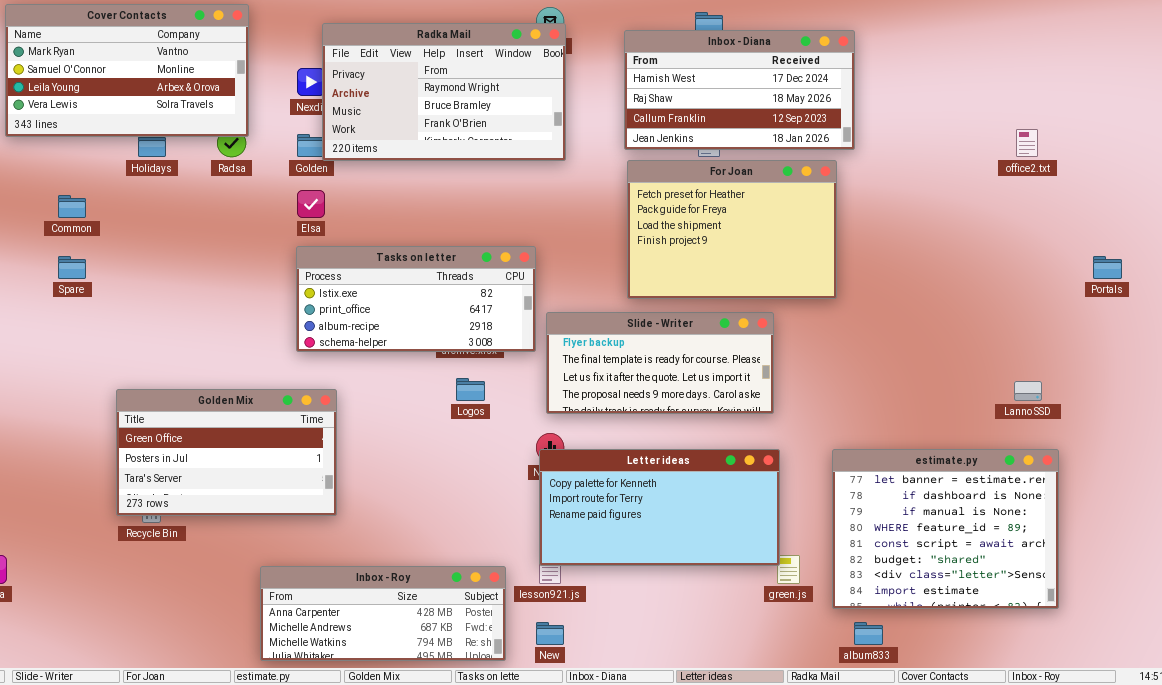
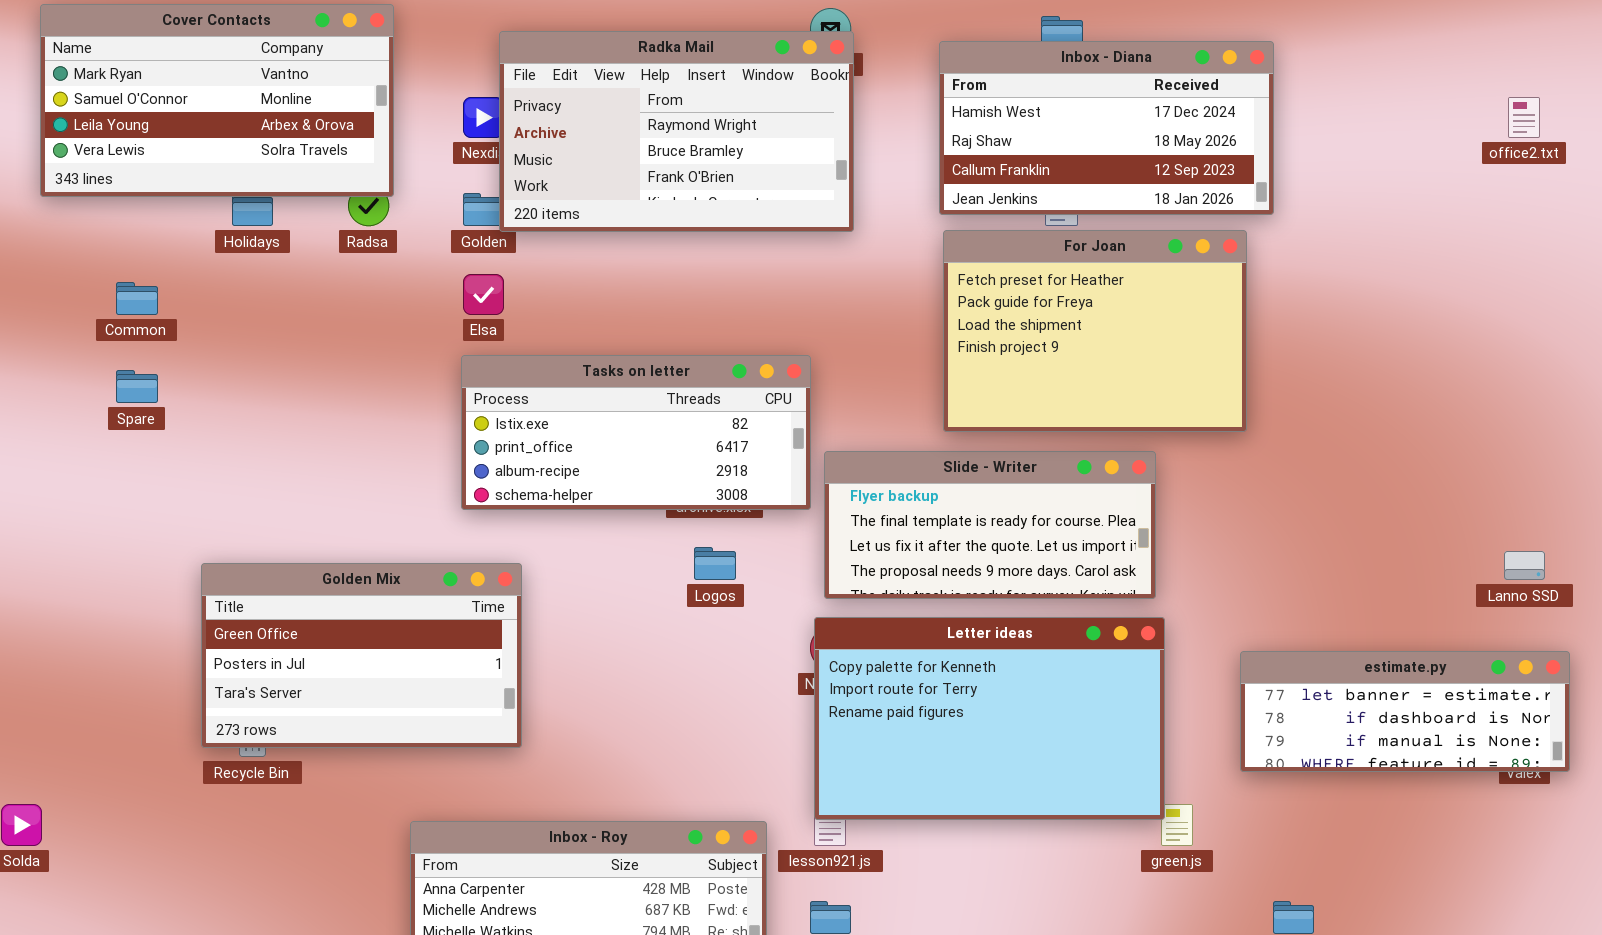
office2.txt: [1016,129,1038,157] -> [1508,97,1540,138], moved
Letter ideas: [539,449,780,566] -> [814,617,1165,820], resized
estimate.py: [832,449,1059,609] -> [1240,651,1570,772], resized

